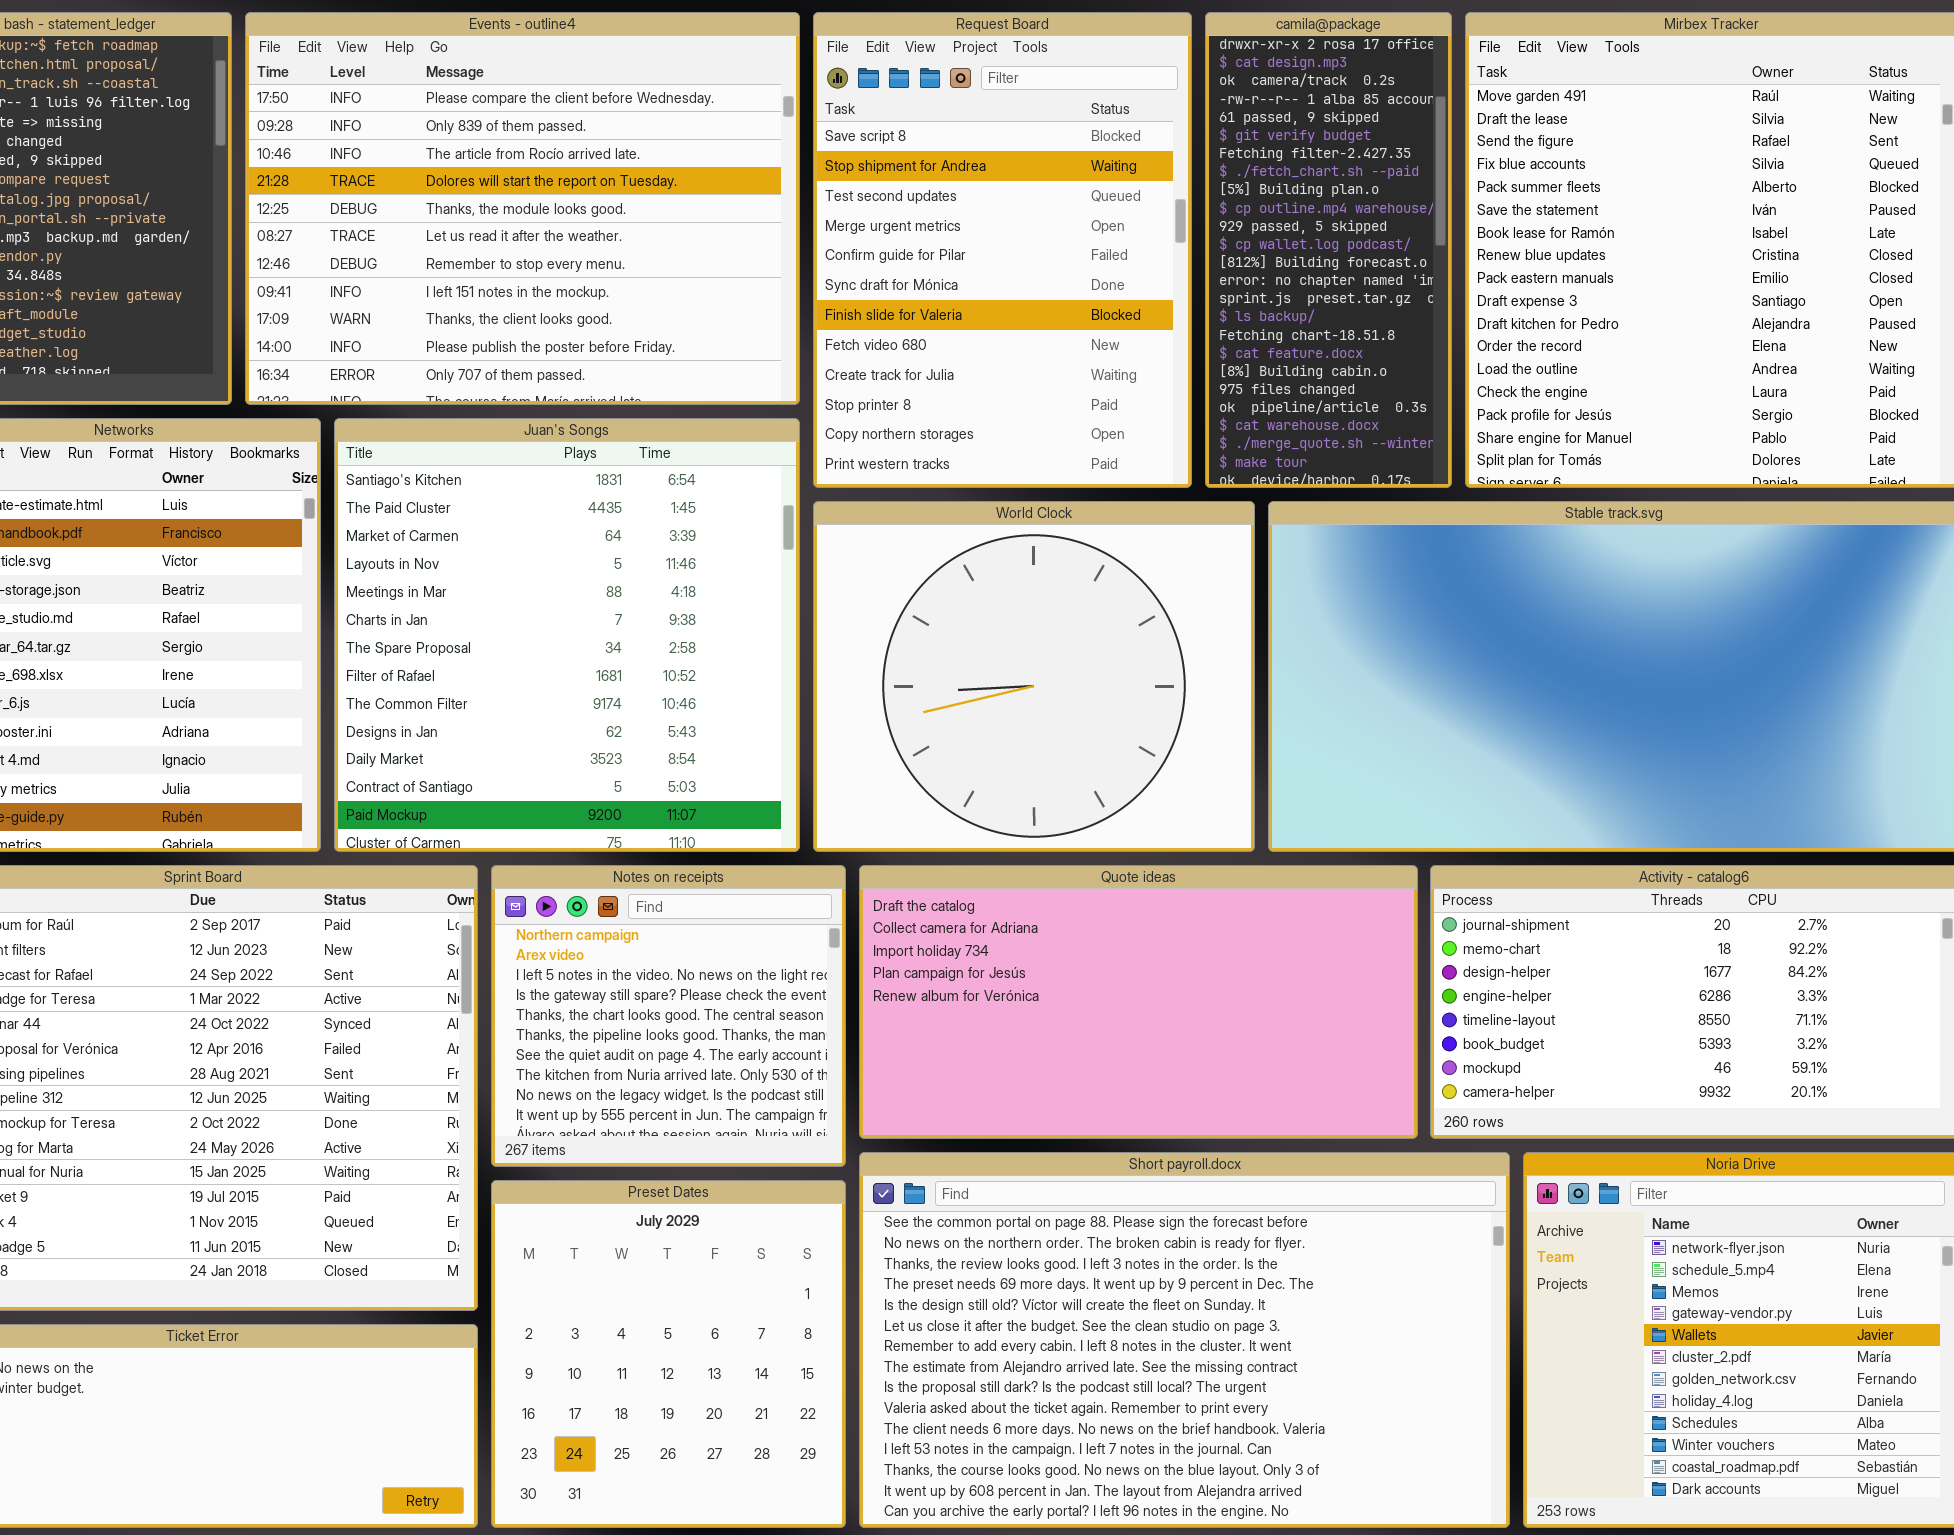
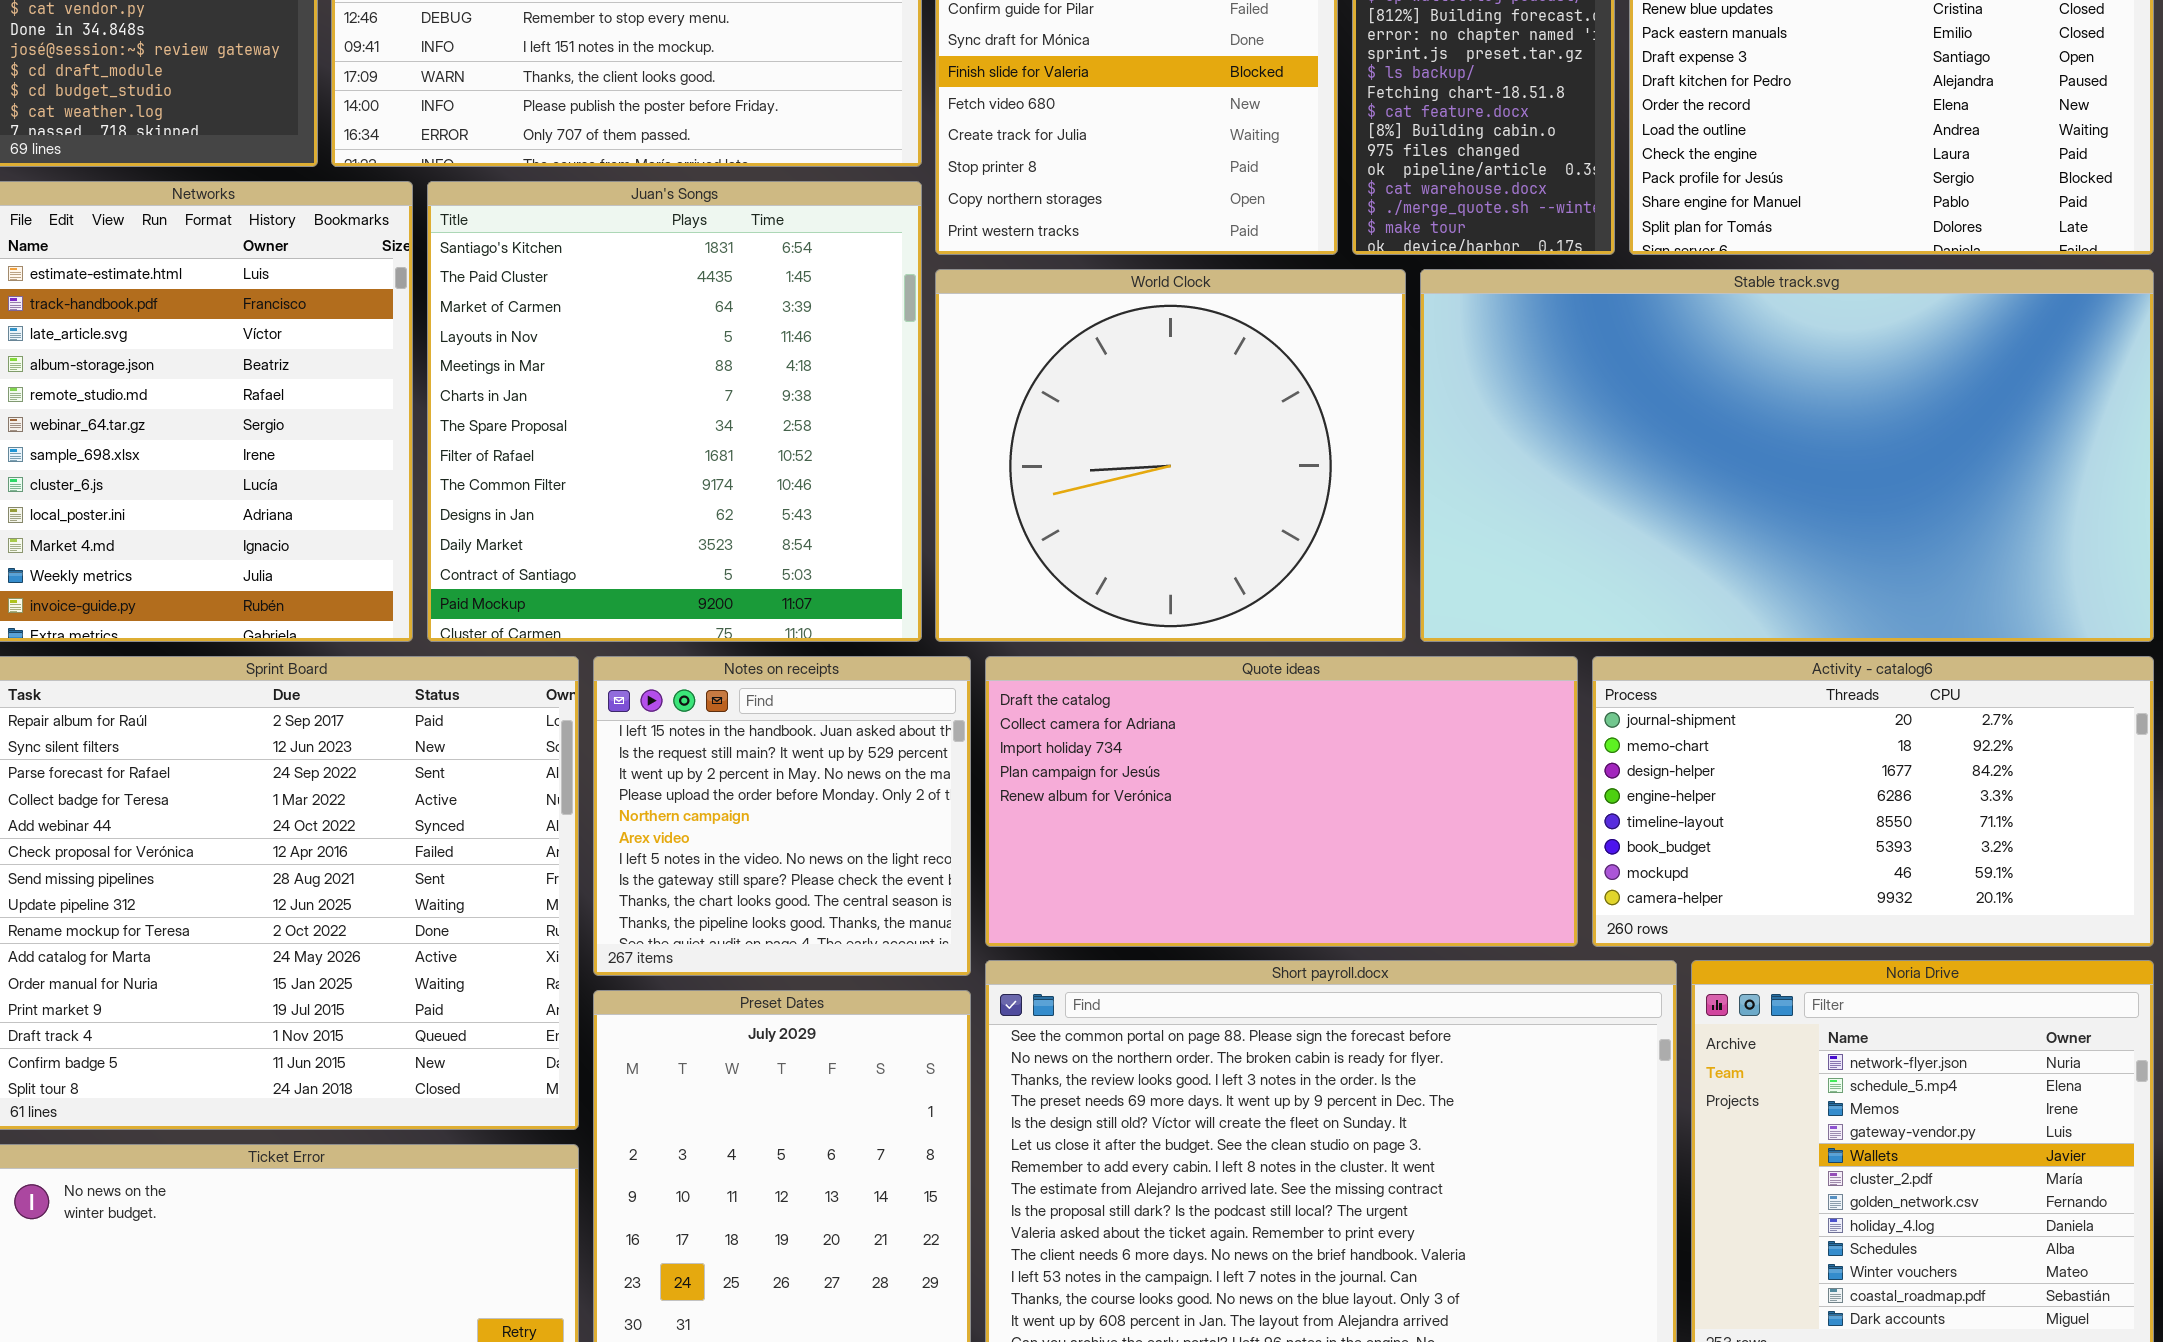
Notes on receipts: [491,865,846,1167] -> [593,656,971,976], scrolled up 4 rows

